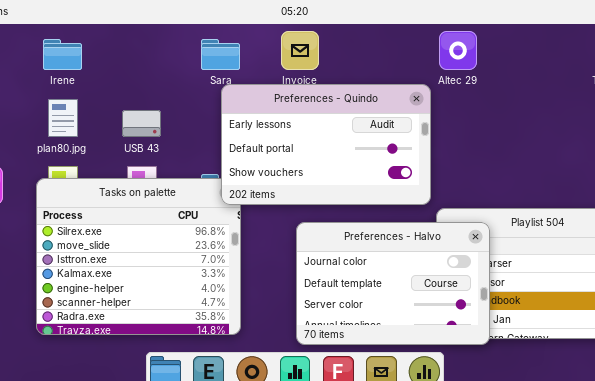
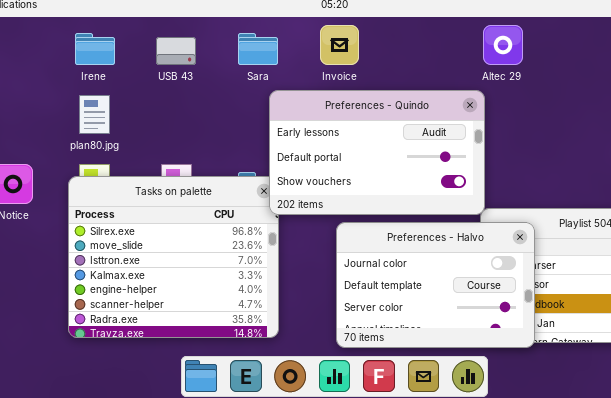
Preferences - Quindo: [221,84,431,205] -> [269,90,485,215], moved
USB 43: [122,110,161,137] -> [156,37,196,65], moved

